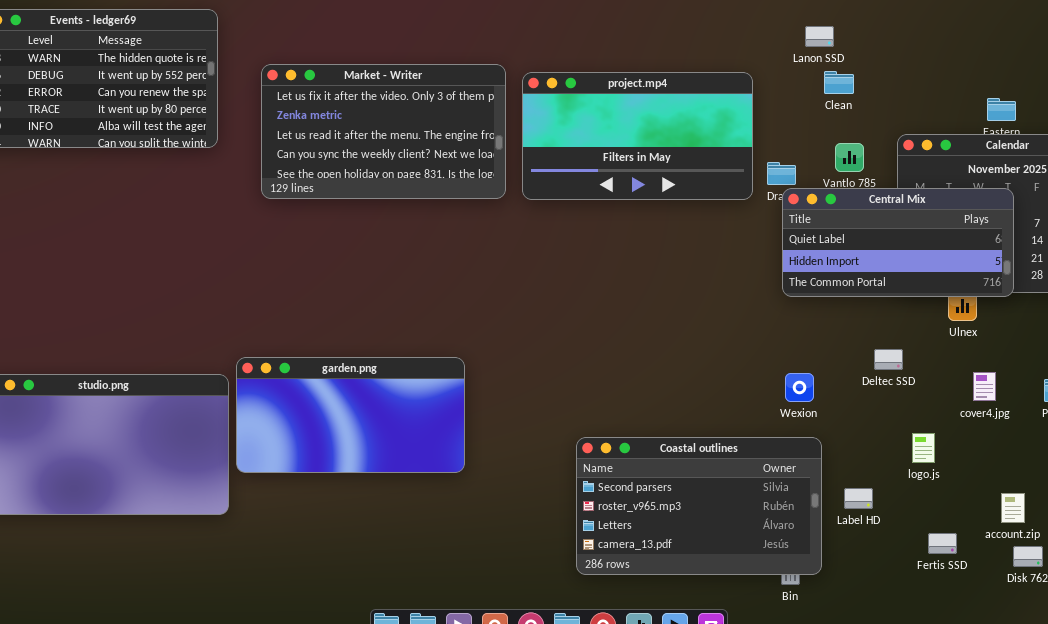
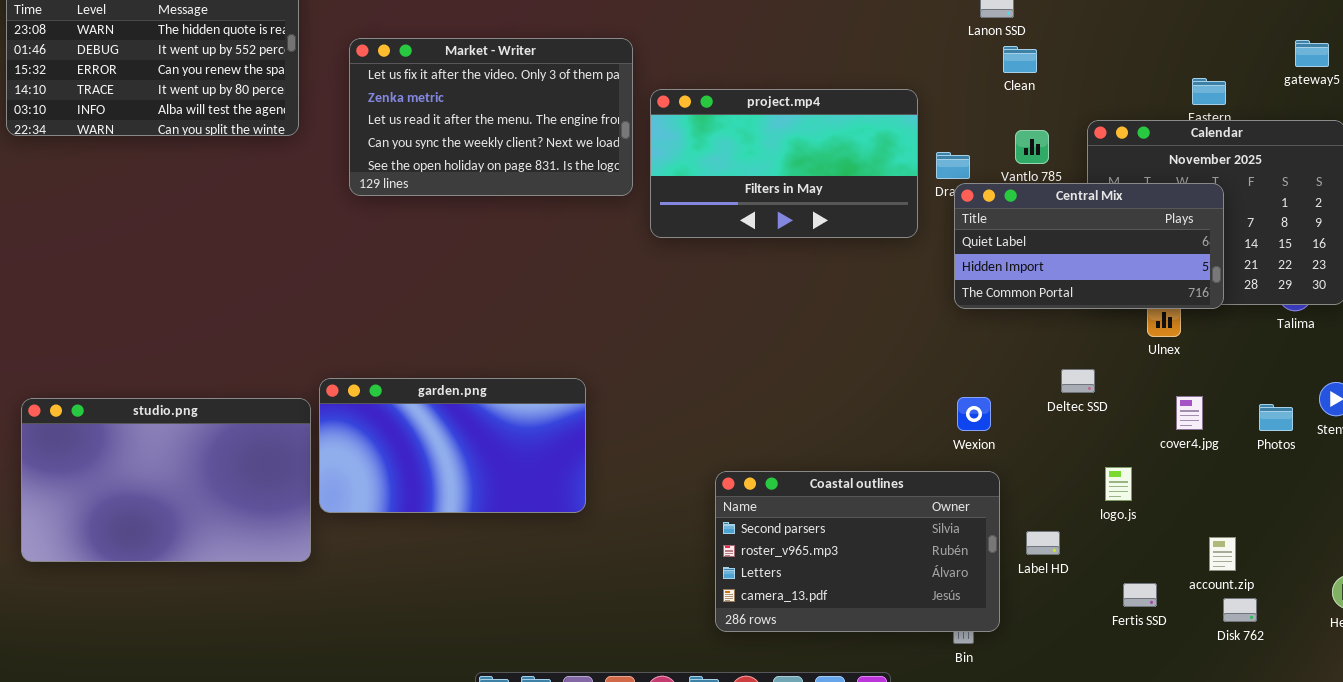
project.mp4: [522,72,753,200] -> [650,89,918,238], moved

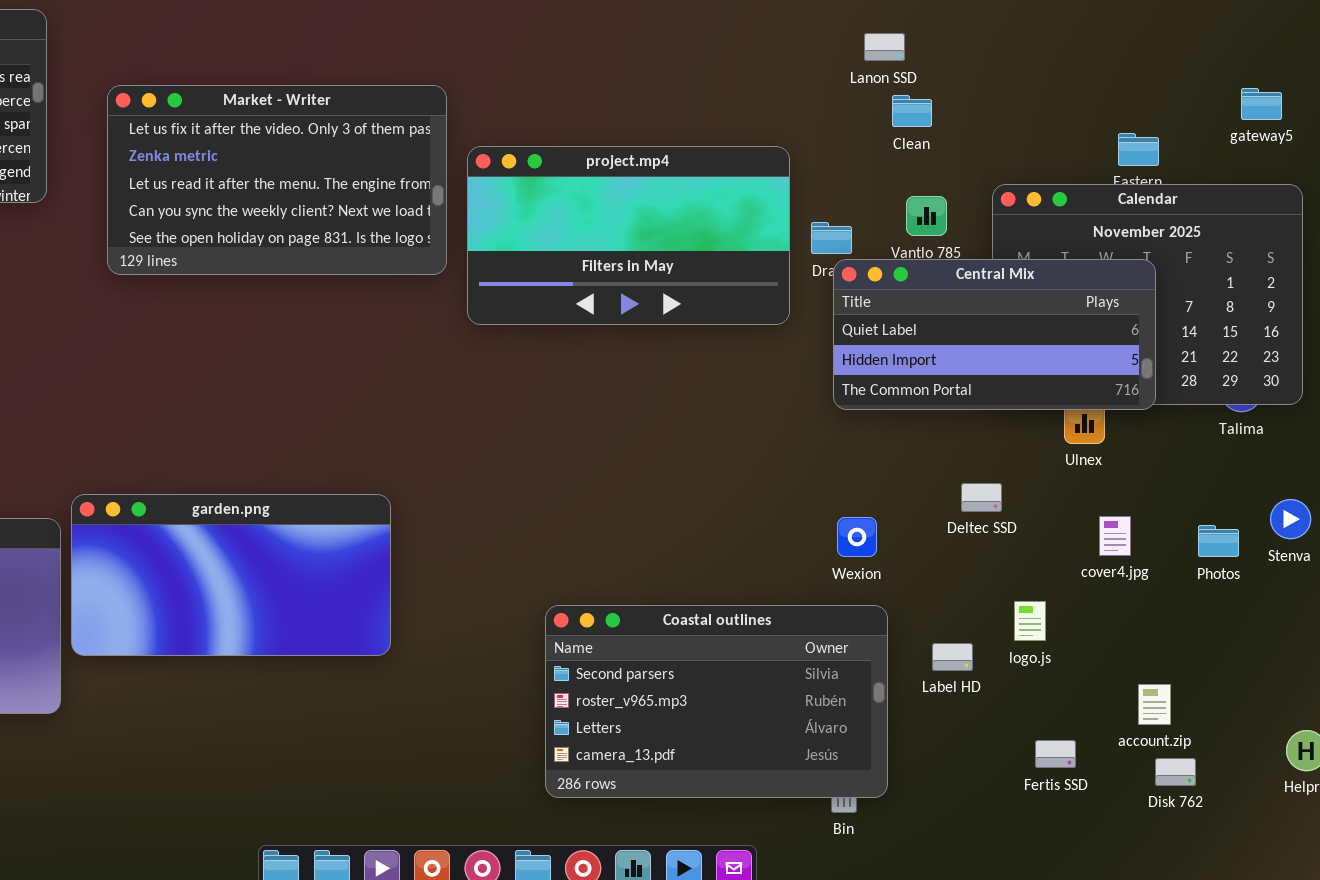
Label HD: [1026,531,1060,555] -> [932,643,973,671], moved

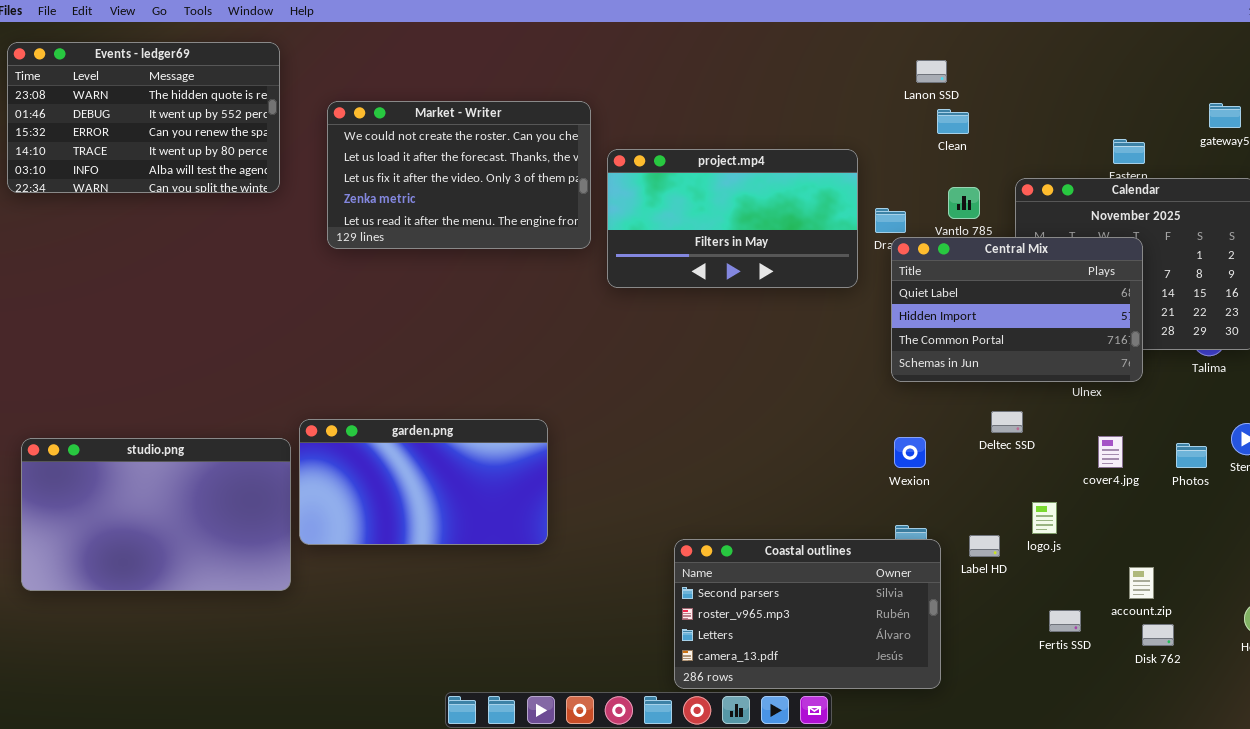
Market - Writer: [107,85,447,275] -> [327,101,591,249], scrolled up 2 rows
Central Mix: [833,259,1156,410] -> [891,237,1143,382], resized
Coastal outlines: [545,605,888,798] -> [674,539,941,689], moved

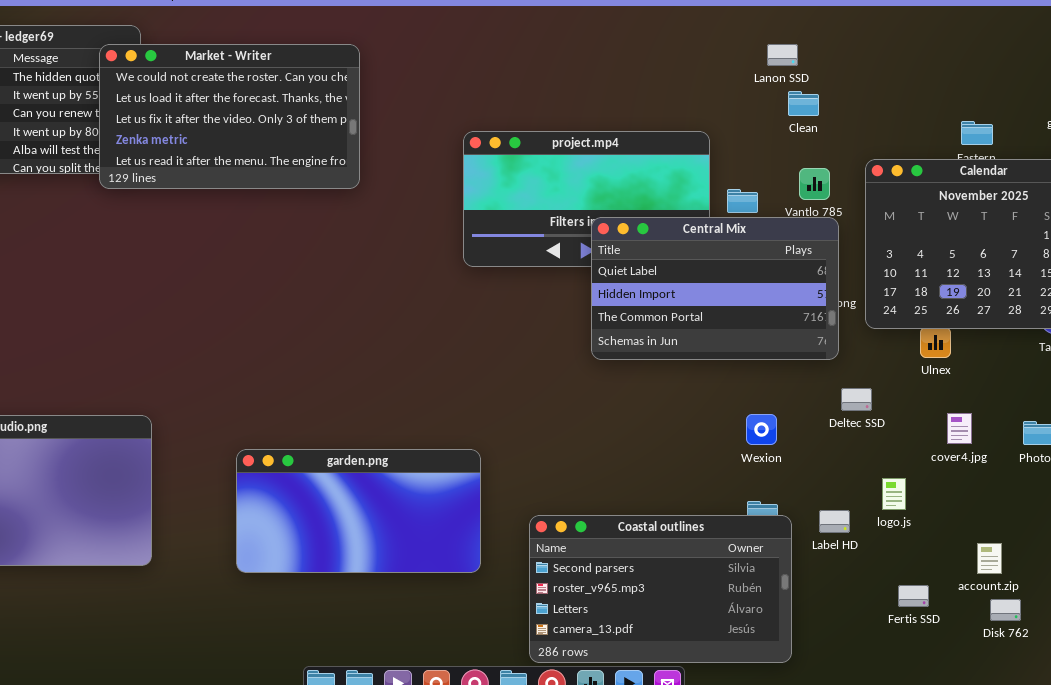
Market - Writer: [327,101,591,249] -> [99,44,360,189], moved
Central Mix: [891,237,1143,382] -> [591,217,839,360], moved
garden.png: [299,419,548,545] -> [236,449,481,573], moved

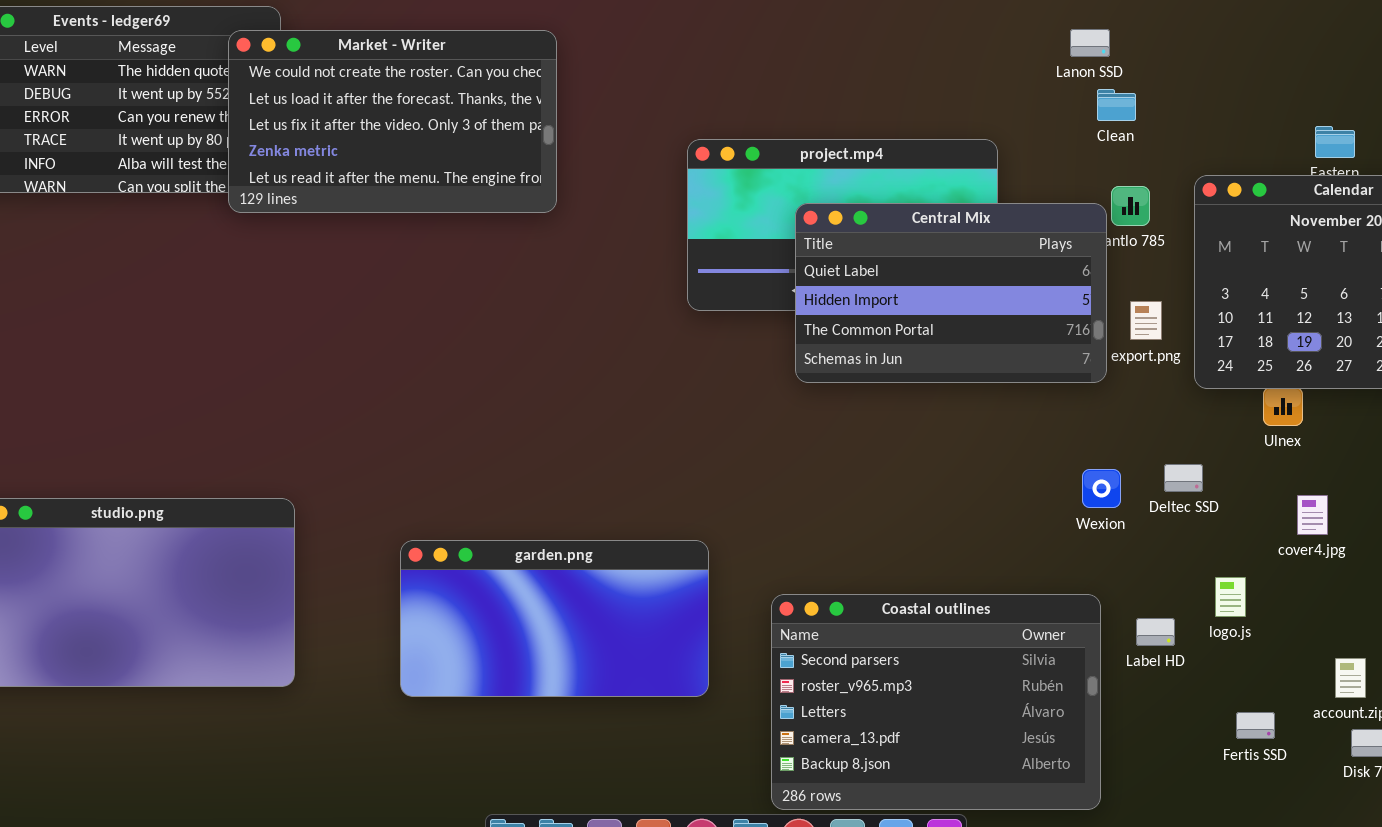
Central Mix: [591,217,839,360] -> [795,203,1107,383], moved
Wexion: [746,414,777,445] -> [1082,469,1121,508], moved
Coastal outlines: [529,515,792,663] -> [771,594,1101,810], resized

